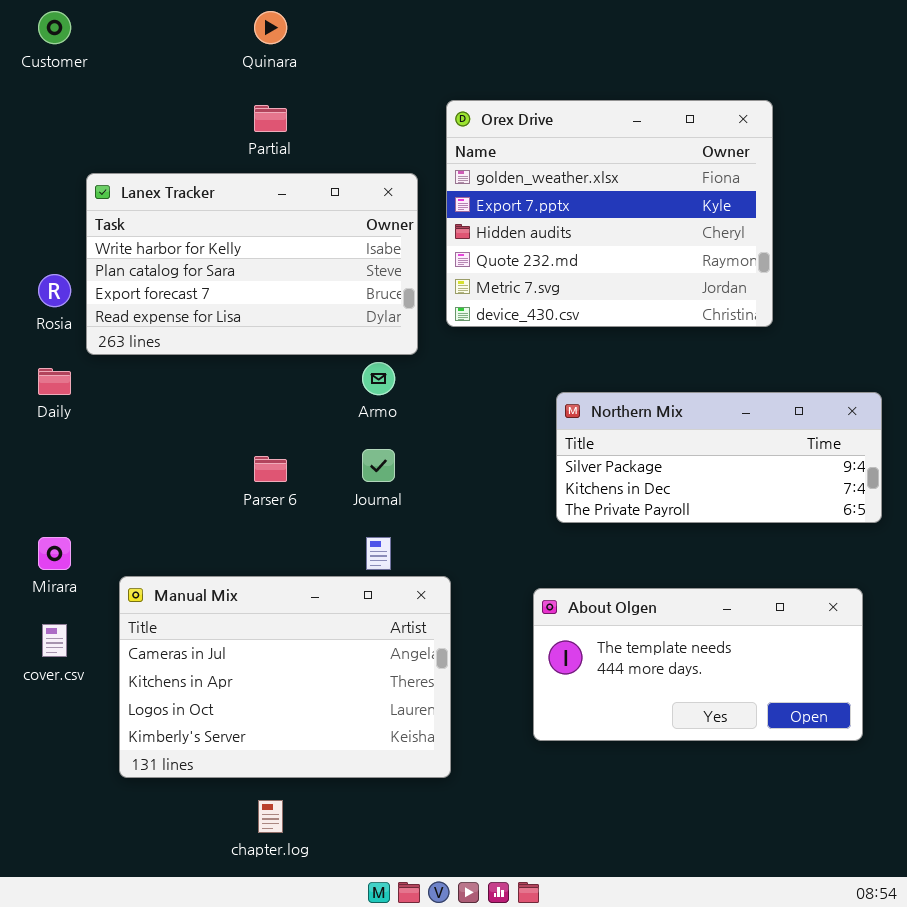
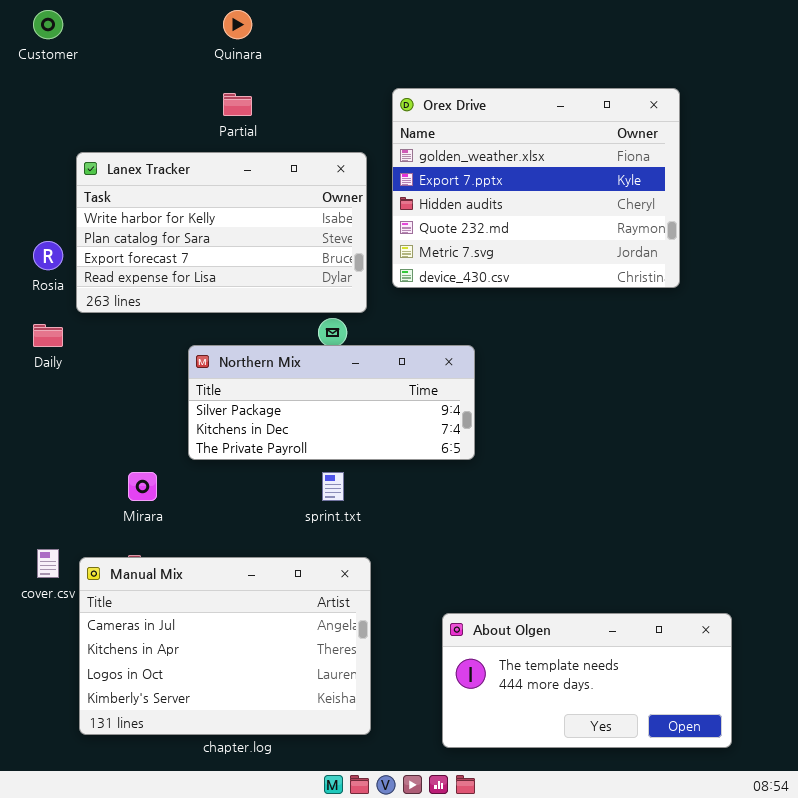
Northern Mix: [556,392,882,523] -> [188,345,475,460], moved
Mirara: [38,537,71,570] -> [128,472,157,501], moved
Manual Mix: [119,576,451,778] -> [79,557,371,735], moved
About Olgen: [533,588,863,741] -> [442,613,732,748], moved

